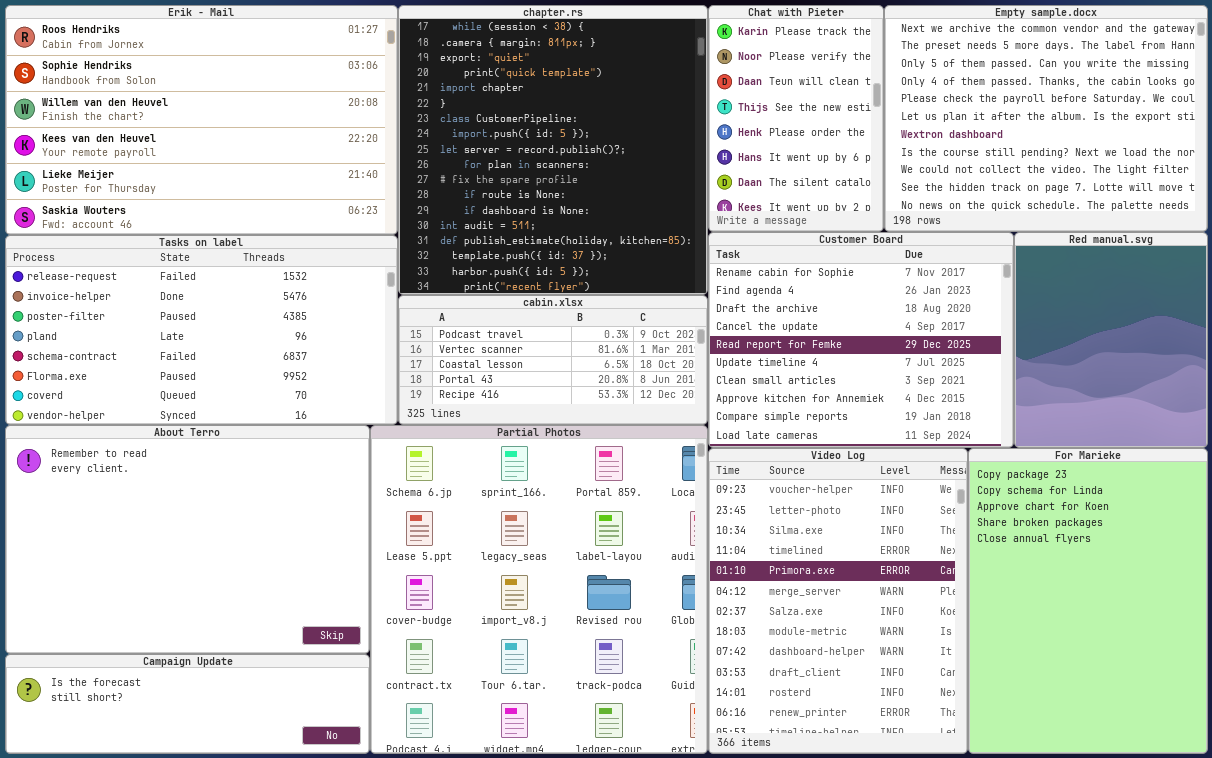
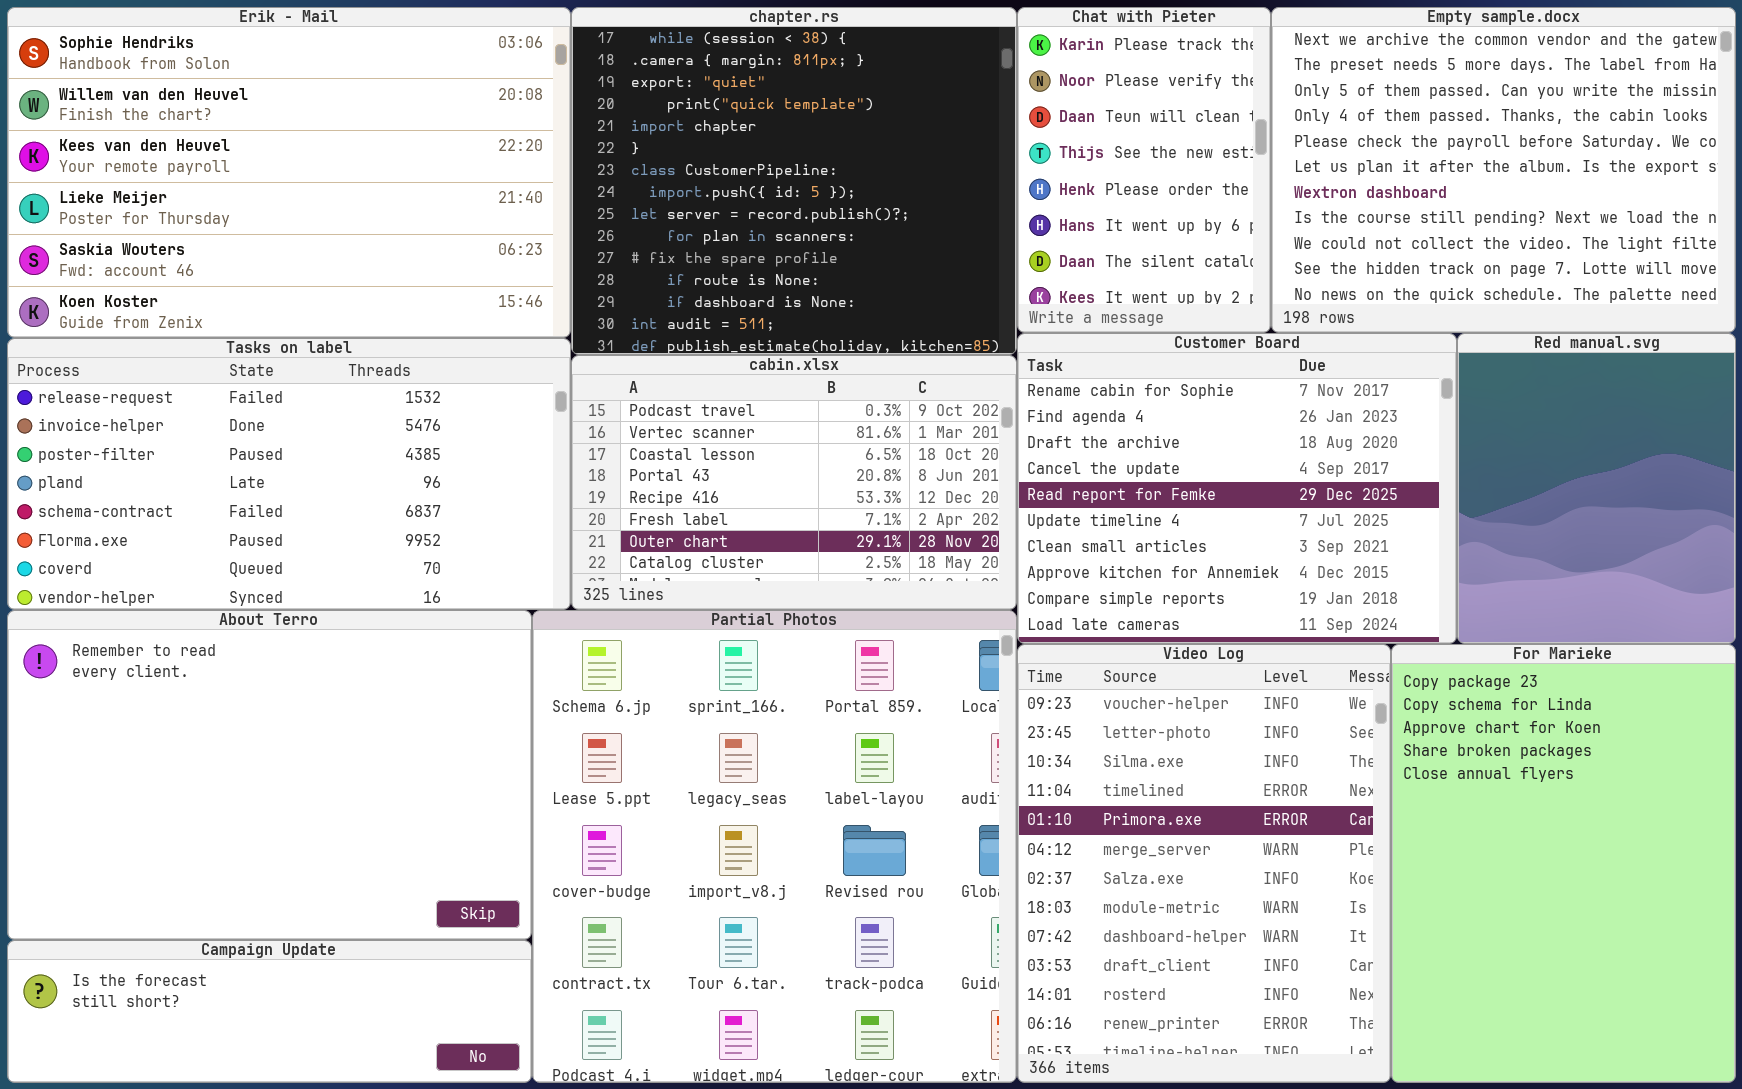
Erik - Mail: [5,5,398,235] -> [7,7,571,338], scrolled down 1 row
chapter.rs: [398,5,708,295] -> [571,7,1017,355], resized
cabin.xlsx: [398,295,708,425] -> [571,355,1017,610], resized

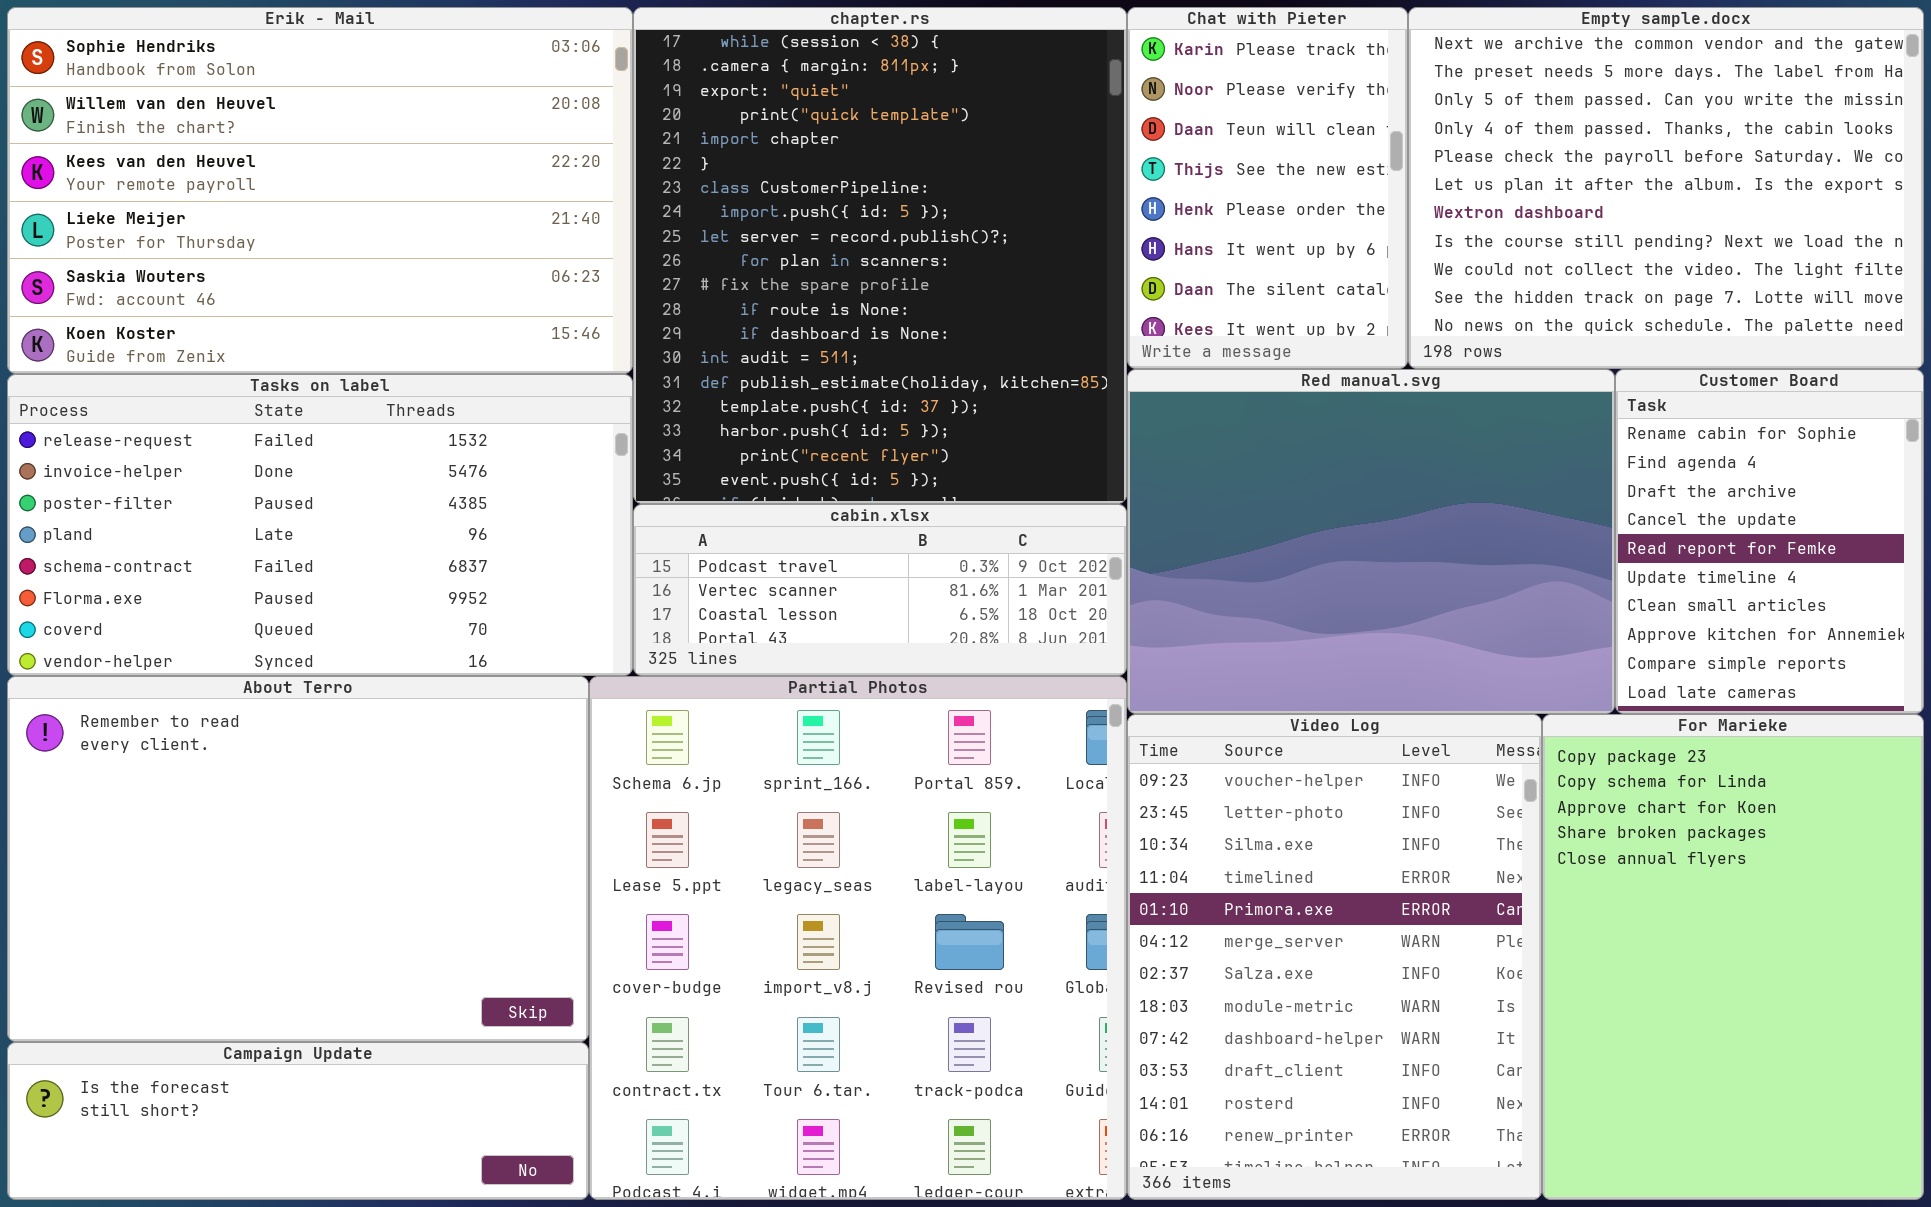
chapter.rs: [571,7,1017,355] -> [633,7,1127,504], resized
Customer Board: [1017,333,1457,644] -> [1615,369,1924,714], moved, resized
Red manual.svg: [1457,333,1736,644] -> [1127,369,1615,714], moved, resized
cabin.xlsx: [571,355,1017,610] -> [633,504,1127,676], resized

